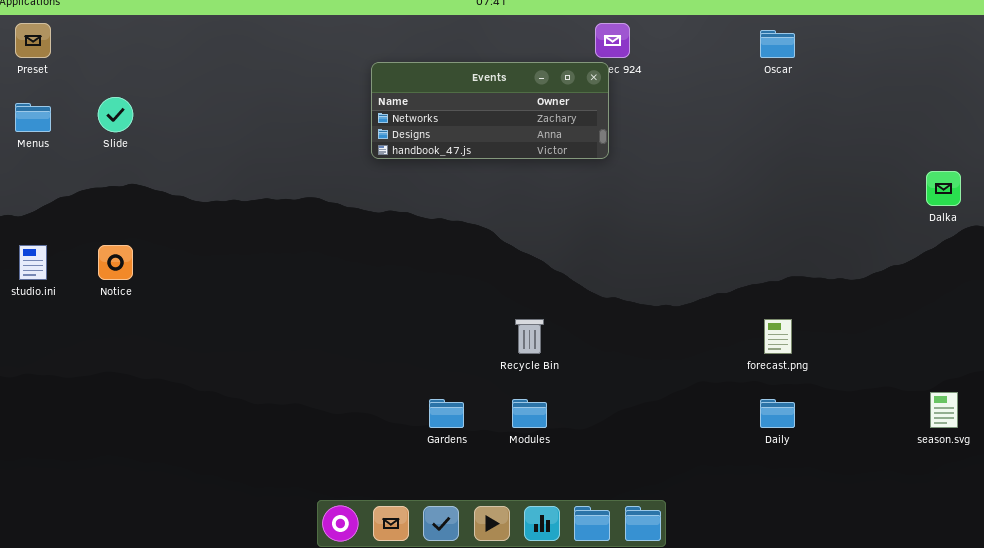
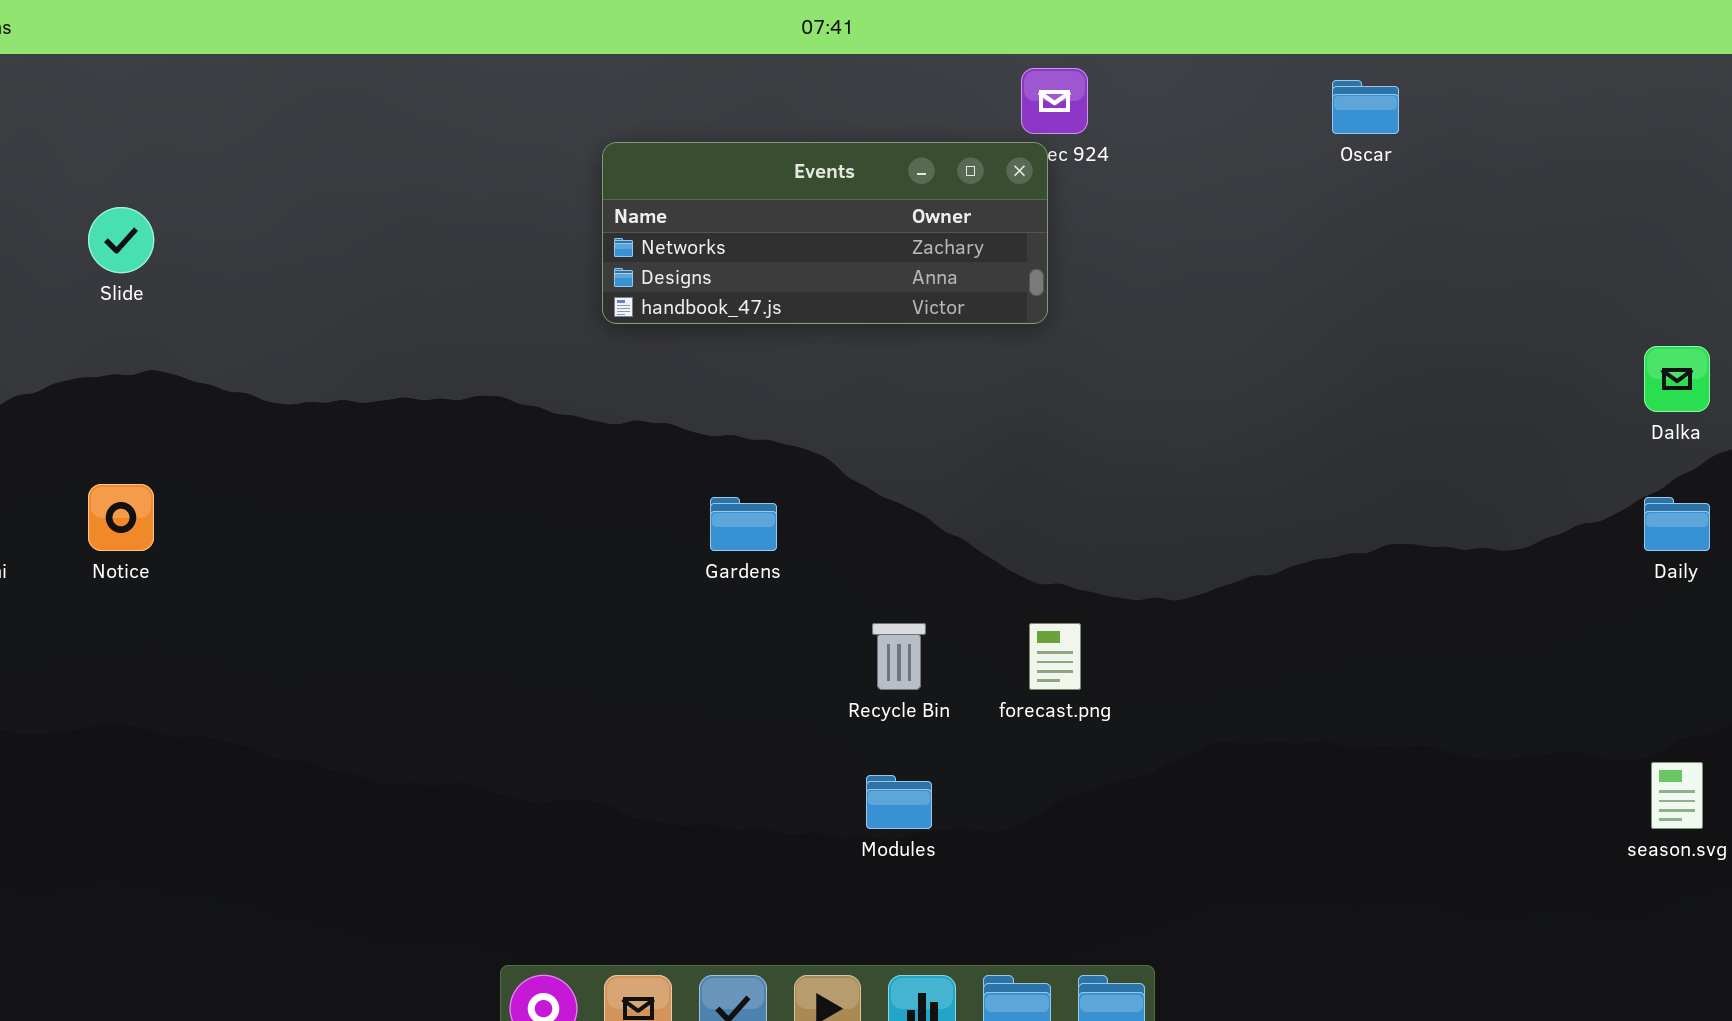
forecast.png: [764,319,792,354] -> [1029,623,1081,690], moved
Gardens: [429,399,464,428] -> [710,497,777,551], moved
Daily: [760,399,795,428] -> [1644,497,1710,551], moved

